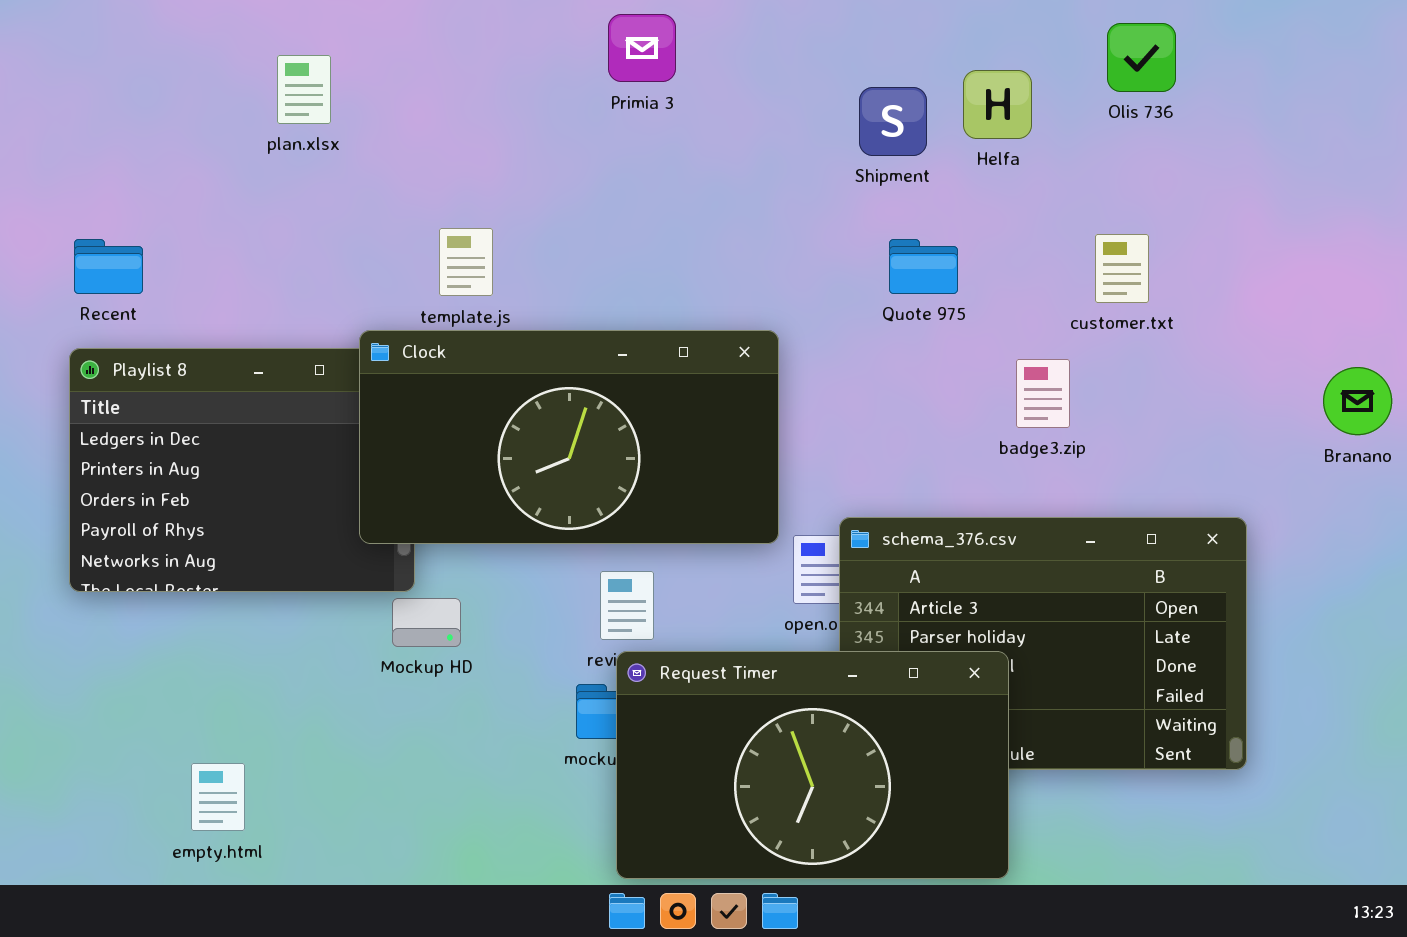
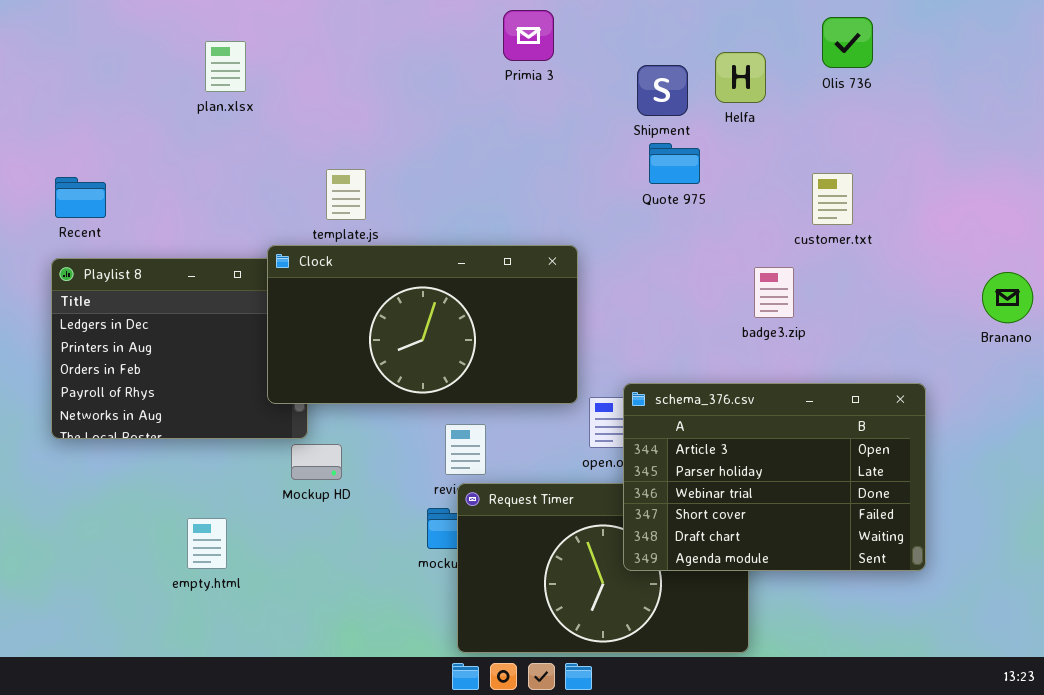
Primia 3: [608,14,676,82] -> [503,10,554,61], moved
Quote 975: [889,239,958,294] -> [649,143,700,184], moved
schema_376.csv: [839,517,1247,770] -> [623,383,926,571], raised
empty.html: [191,763,245,831] -> [187,518,227,569], moved

